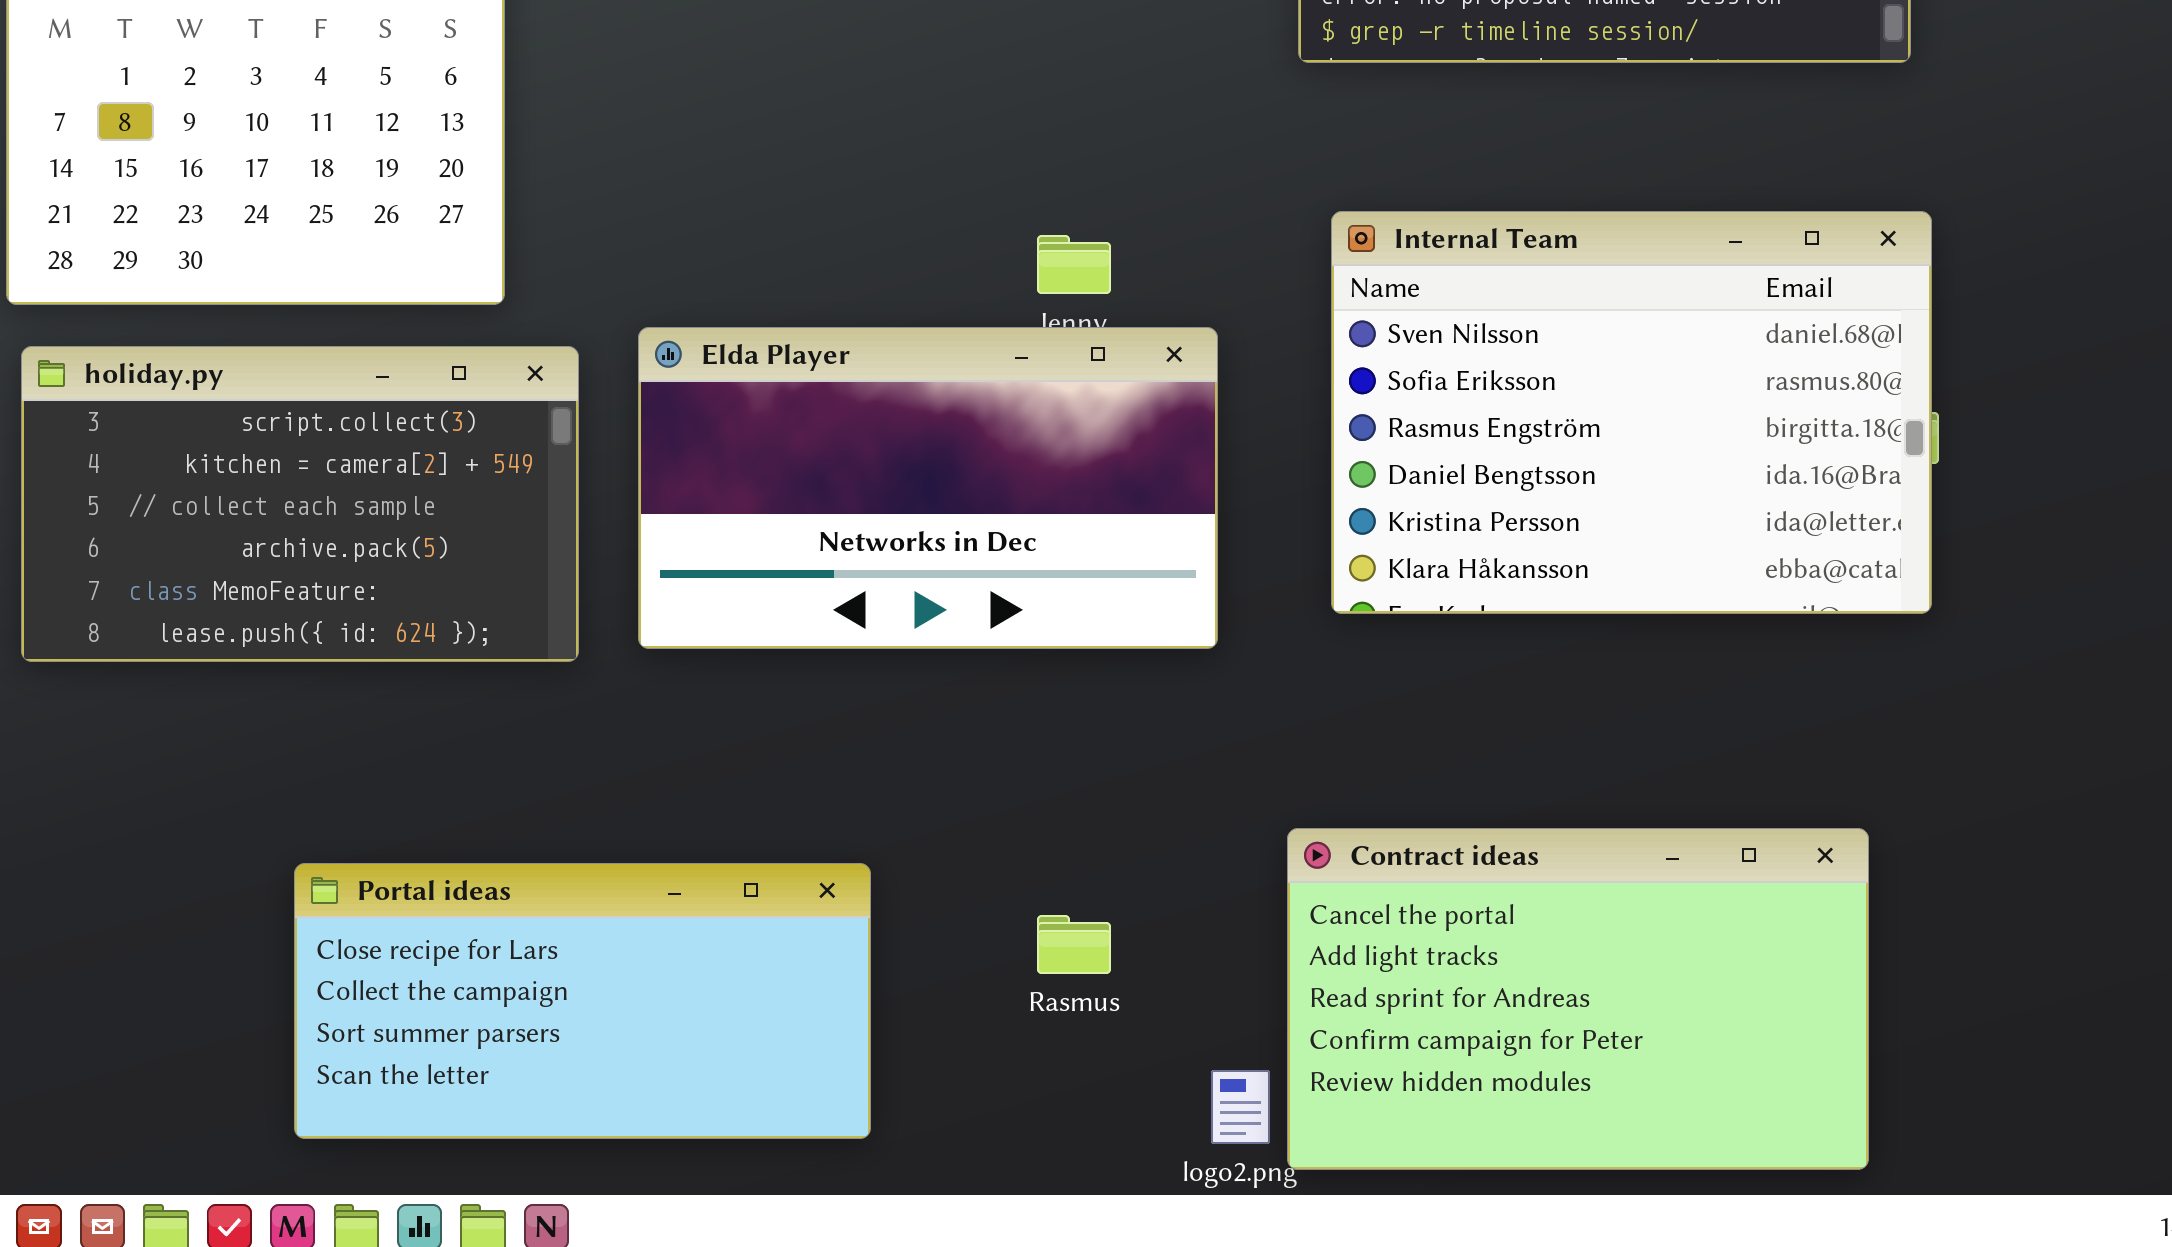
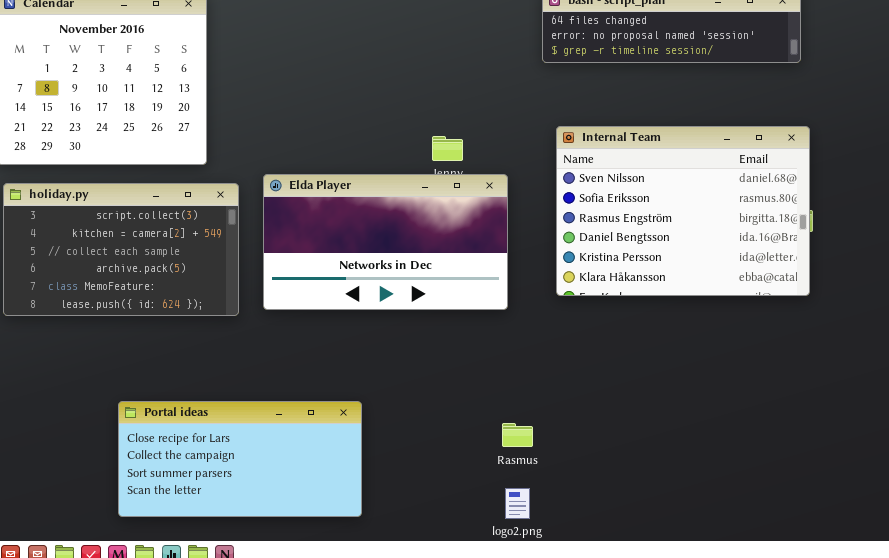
Contract ideas: [1287,828,1869,1170] -> none, closed
Rasmus: [1037,915,1111,974] -> [502,423,533,447], moved

